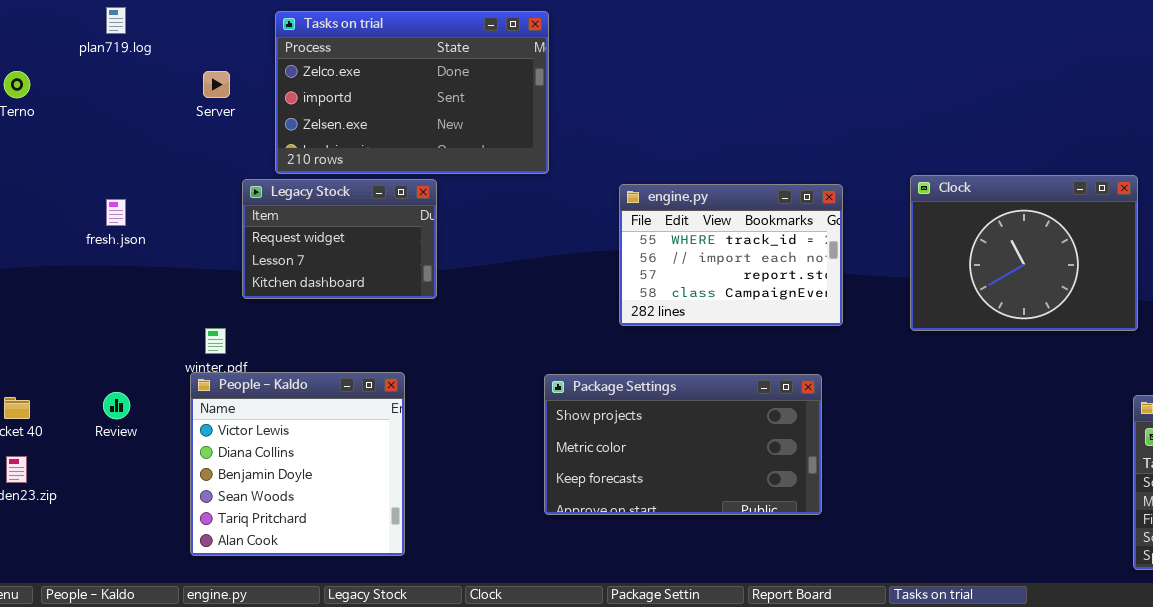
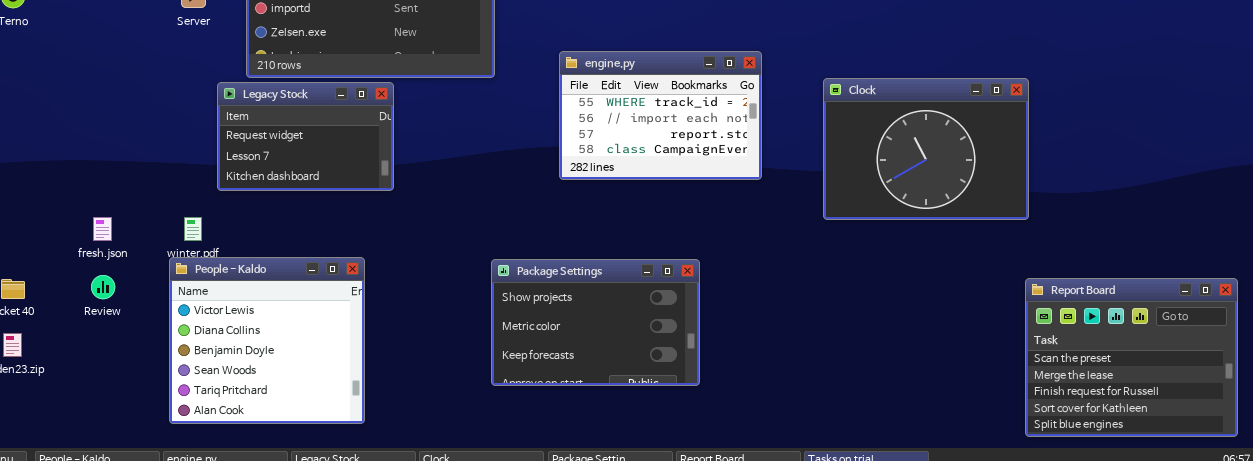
engine.py: [619,184,843,326] -> [559,51,762,180], moved
fresh.json: [106,199,126,226] -> [93,217,112,241], moved
Package Settings: [544,374,822,515] -> [491,259,700,386], resized

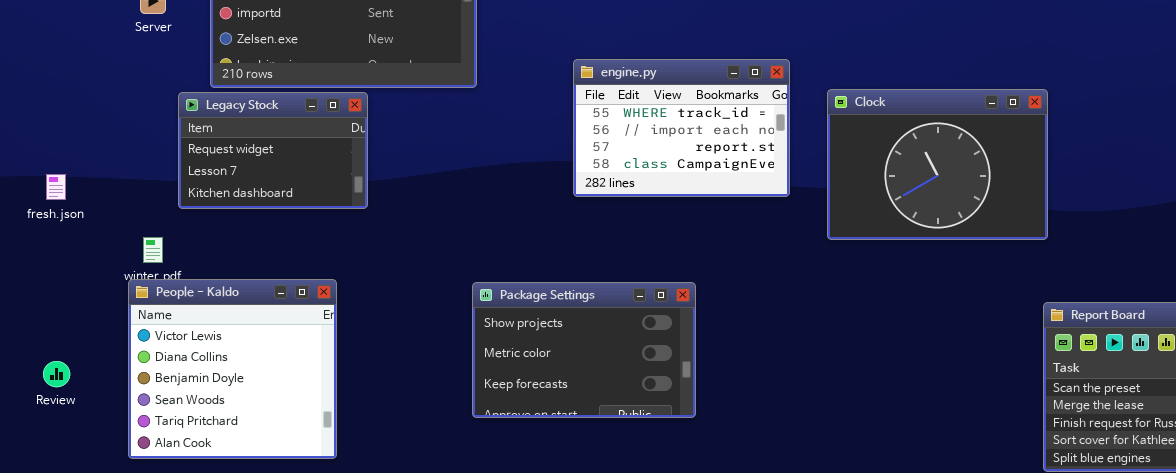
engine.py: [559,51,762,180] -> [573,59,790,197], moved
fresh.json: [93,217,112,241] -> [46,174,66,200], moved
Review: [91,275,115,299] -> [43,361,70,387], moved

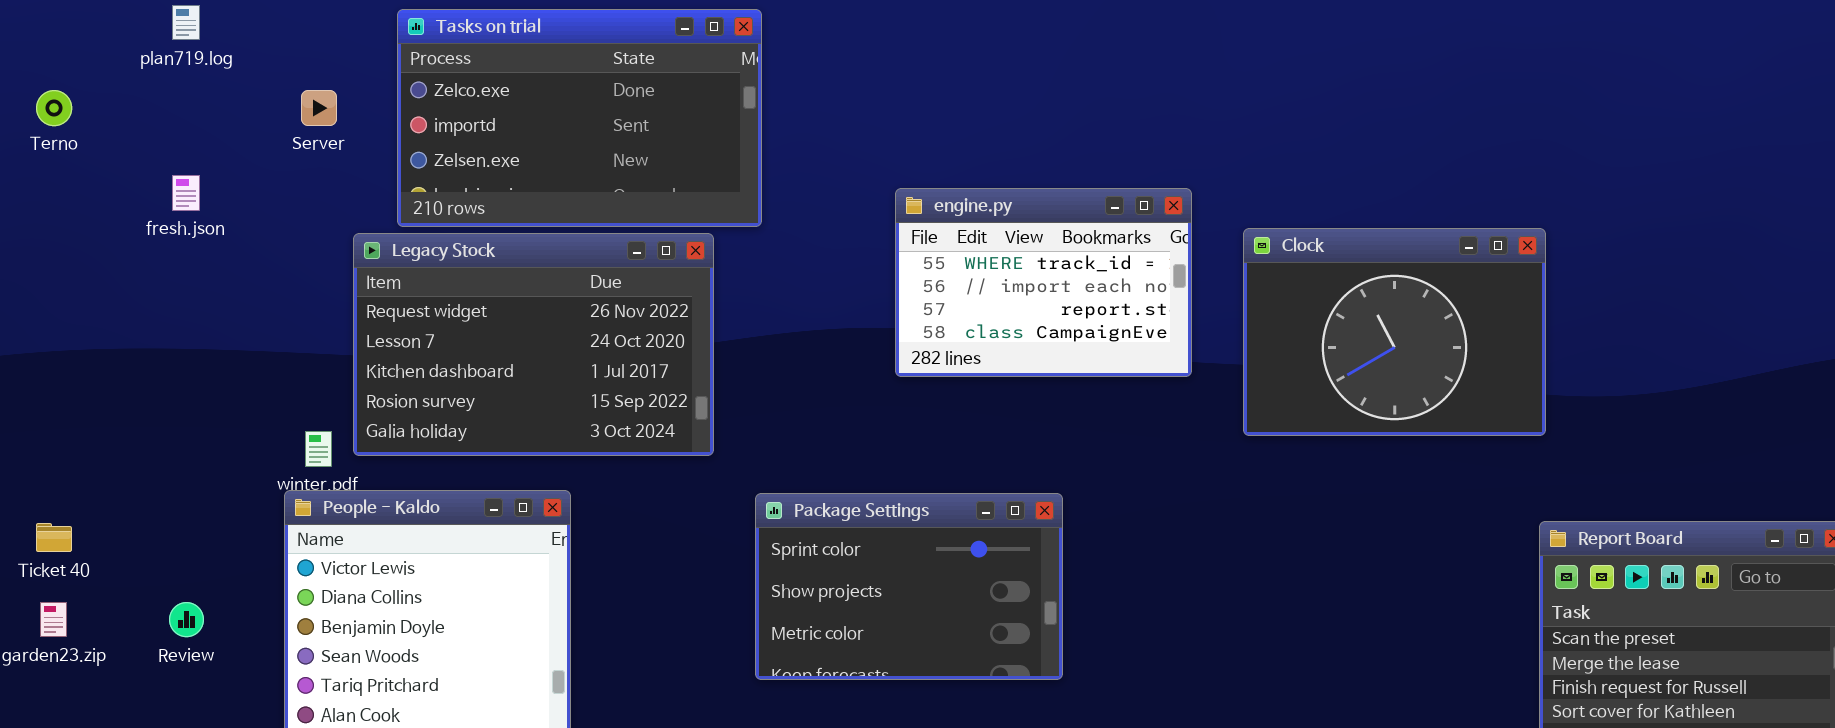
Legacy Stock: [178,92,368,209] -> [353,233,714,456], resized
fresh.json: [46,174,66,200] -> [172,175,200,211], moved
Package Settings: [472,282,696,418] -> [755,493,1063,680], scrolled up 1 row

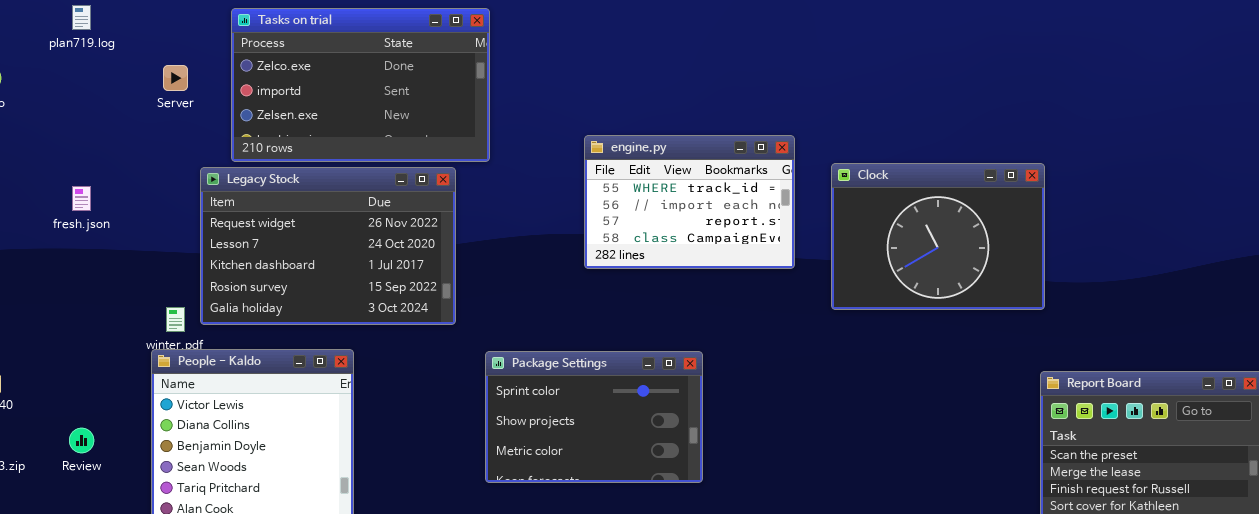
fresh.json: [172,175,200,211] -> [72,186,91,211], moved

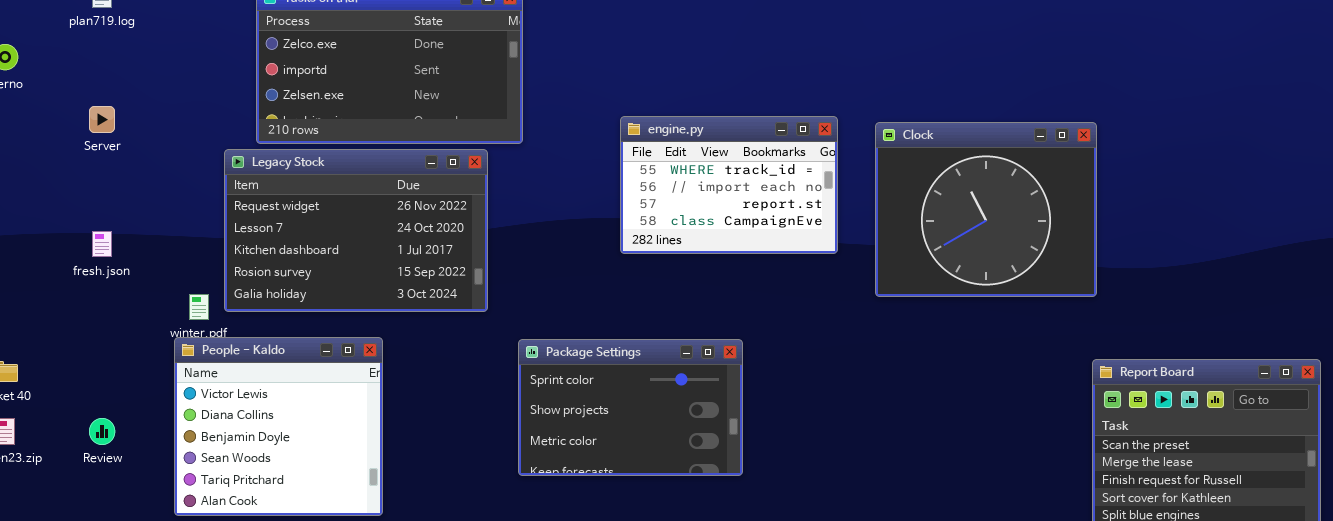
Server: [163,65,188,91] -> [89,106,115,133], moved
Clock: [831,163,1045,310] -> [875,122,1097,297], resized
fresh.json: [72,186,91,211] -> [92,231,112,257], moved

